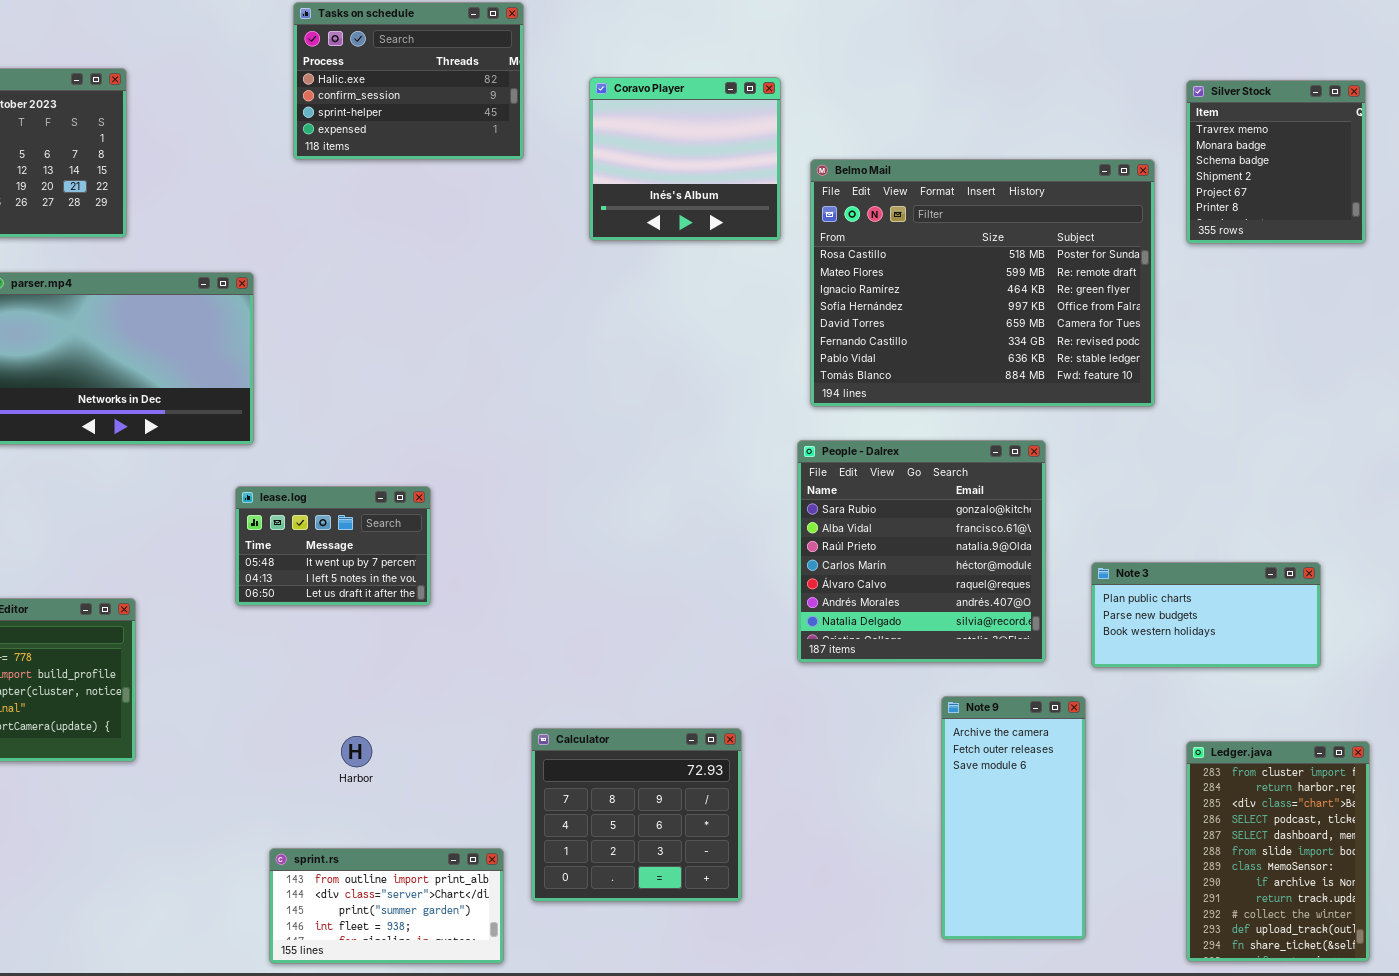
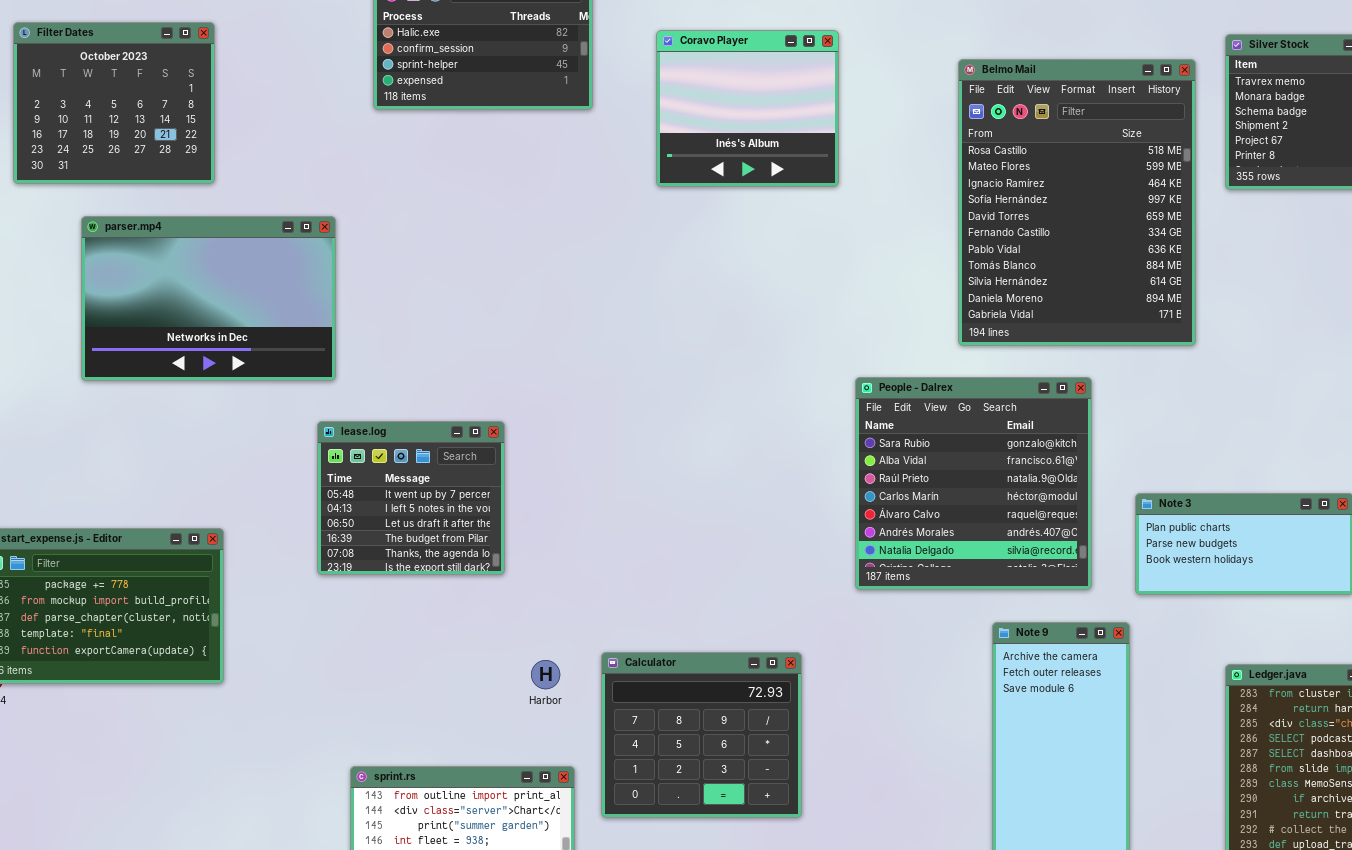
Belmo Mail: [810,159,1155,407] -> [958,59,1196,346], resized
lease.log: [235,486,431,606] -> [317,421,505,575], resized
Harbor: [341,736,372,767] -> [531,660,560,689], moved

